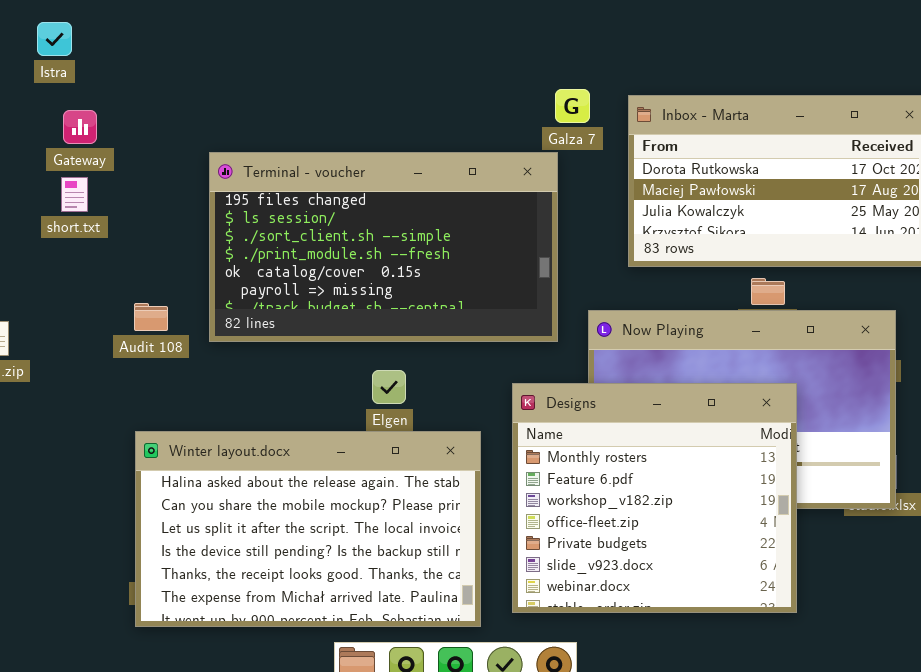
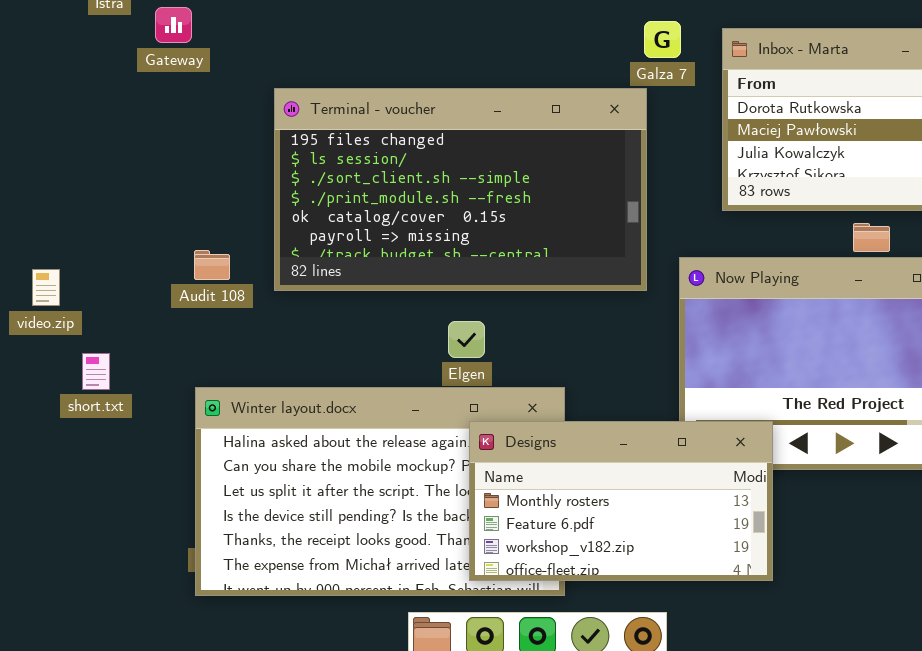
Gateway: [63,110,97,144] -> [155,7,192,43], moved
short.txt: [61,177,88,212] -> [82,353,110,390], moved
Designs: [512,383,797,613] -> [469,421,773,581], moved, resized

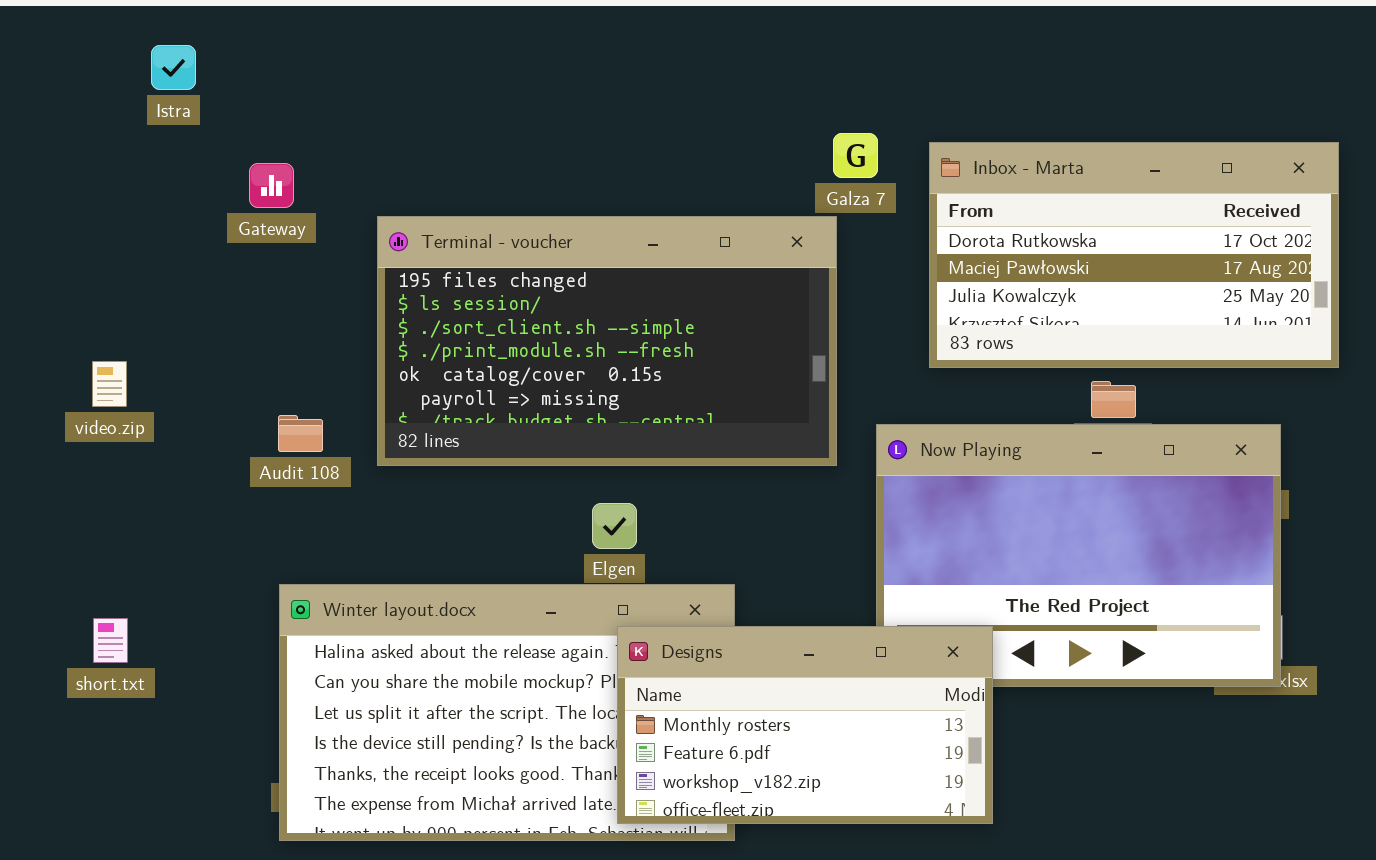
Gateway: [155,7,192,43] -> [249,163,294,208], moved
video.zip: [32,269,60,306] -> [92,361,127,407], moved
short.txt: [82,353,110,390] -> [93,618,128,663], moved

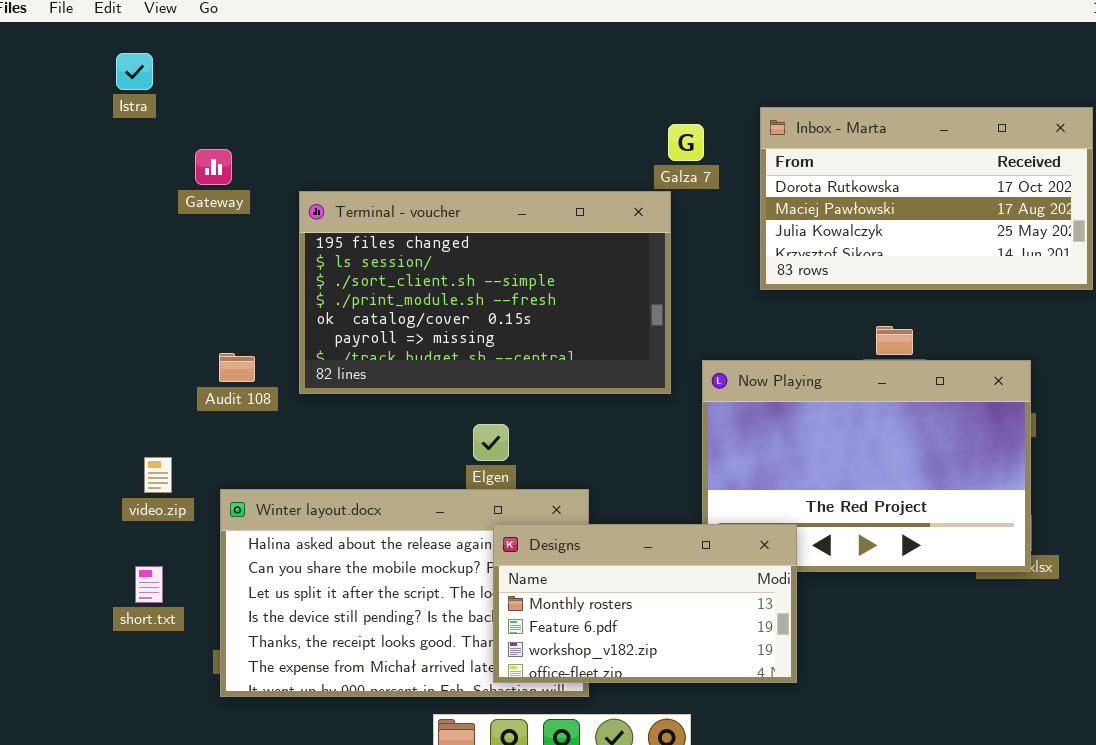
Inbox - Marta: [929,142,1339,368] -> [760,107,1093,290], moved
video.zip: [92,361,127,407] -> [144,457,172,493], moved
short.txt: [93,618,128,663] -> [135,566,163,603], moved

